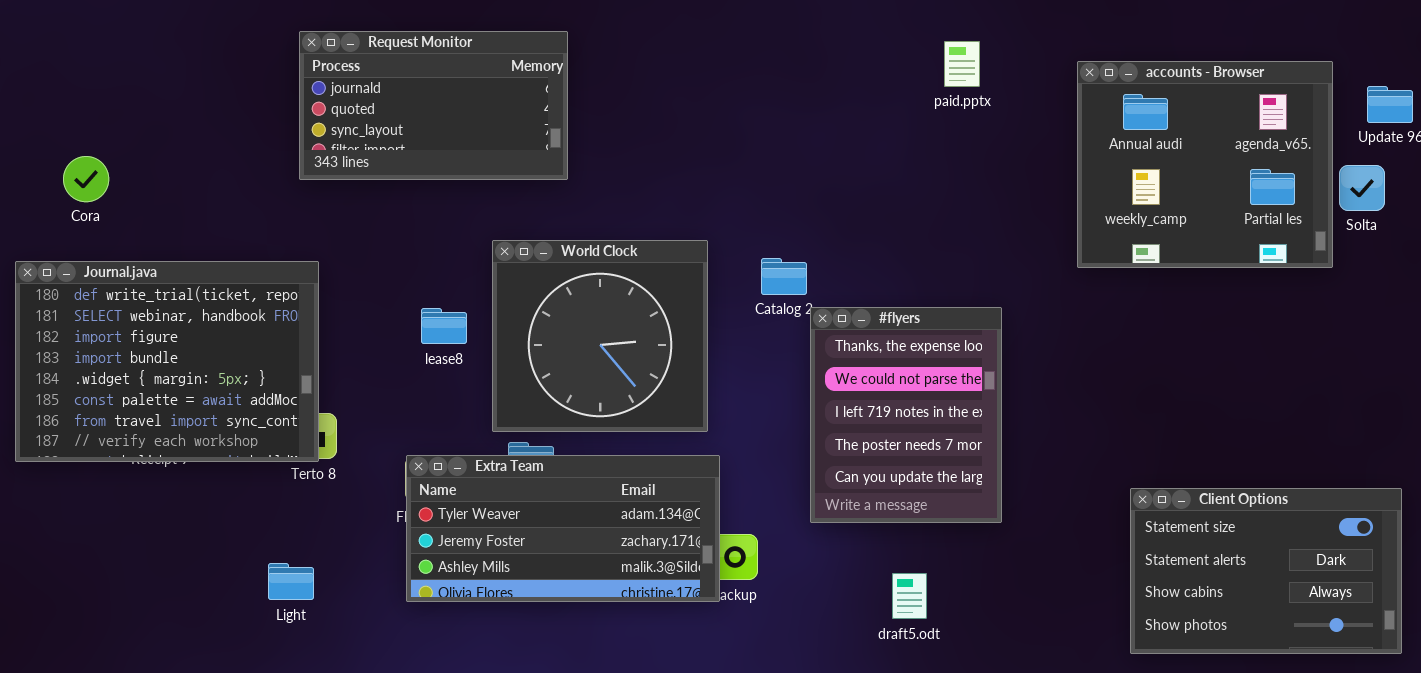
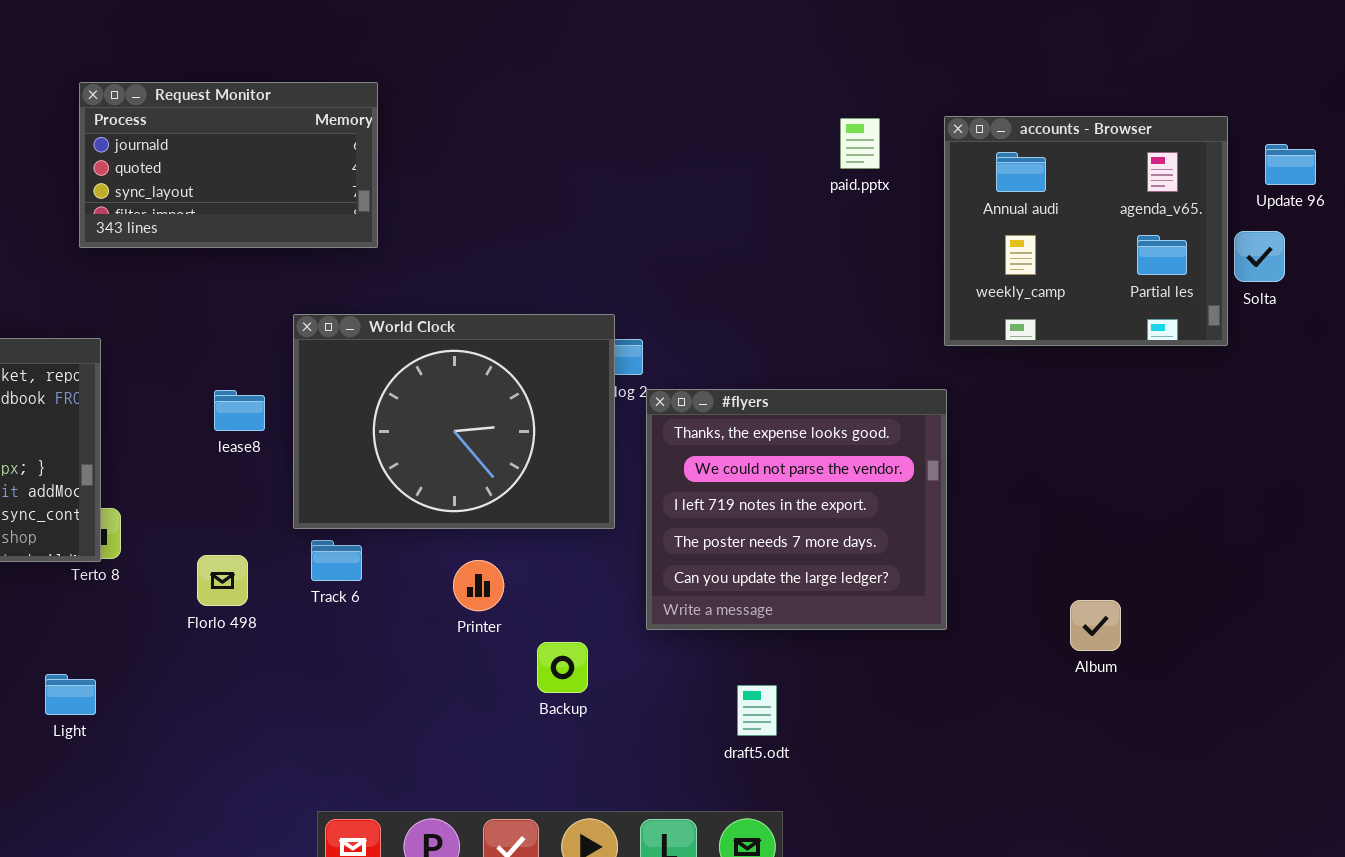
paid.pptx: [944,41,980,87] -> [840,118,880,169], moved
World Clock: [492,240,708,432] -> [293,314,615,529], resized
#flyers: [810,307,1002,523] -> [646,389,947,630], resized
Extra Team: [406,455,720,602] -> none, closed
Client Options: [1130,488,1402,654] -> none, closed

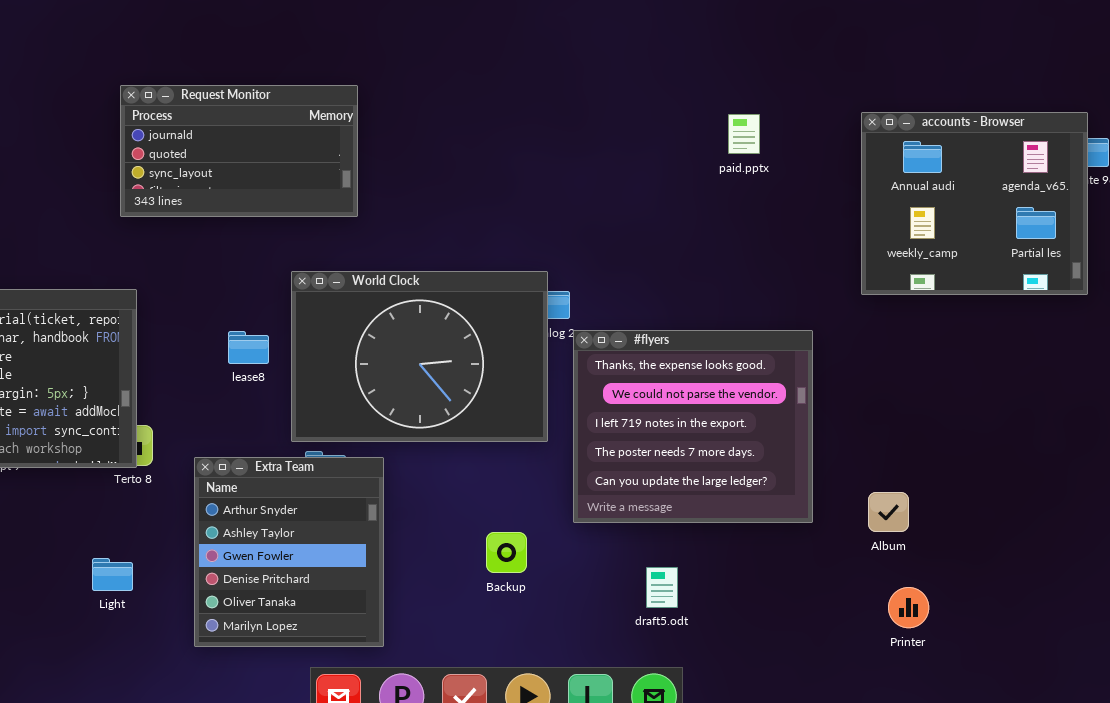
accounts - Browser: [944,116,1228,346] -> [861,112,1088,295], moved
Extra Team: none -> [194,457,384,647], opened
Printer: [453,560,504,611] -> [888,587,929,628], moved
Album: [1070,600,1121,651] -> [868,492,909,532], moved

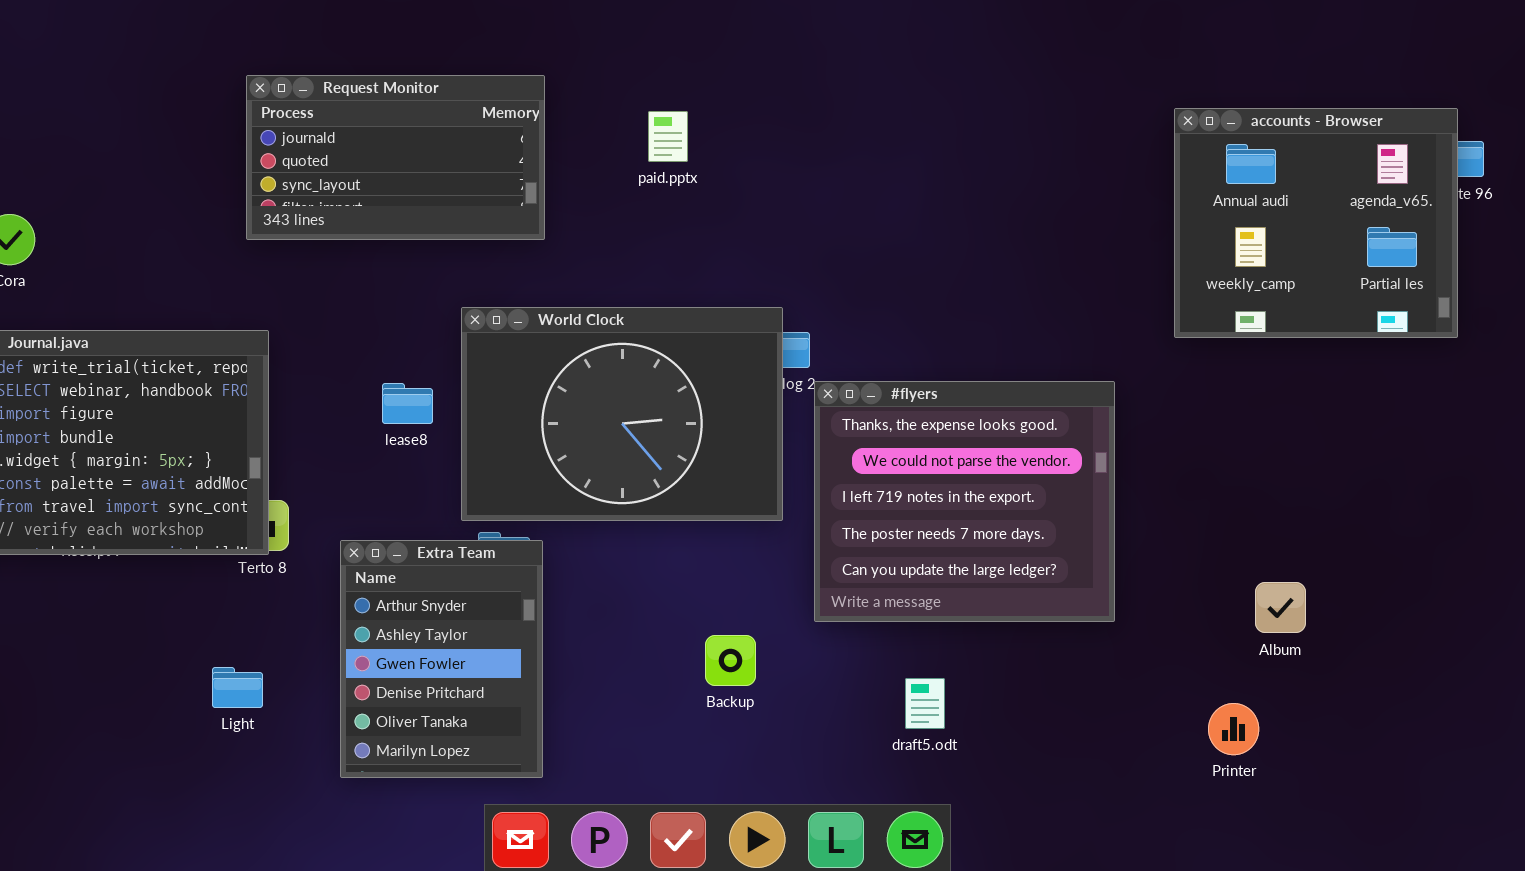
paid.pptx: [728,114,760,154] -> [648,111,688,162], moved
Extra Team: [194,457,384,647] -> [340,540,543,778], resized
Album: [868,492,909,532] -> [1255,582,1306,633], moved

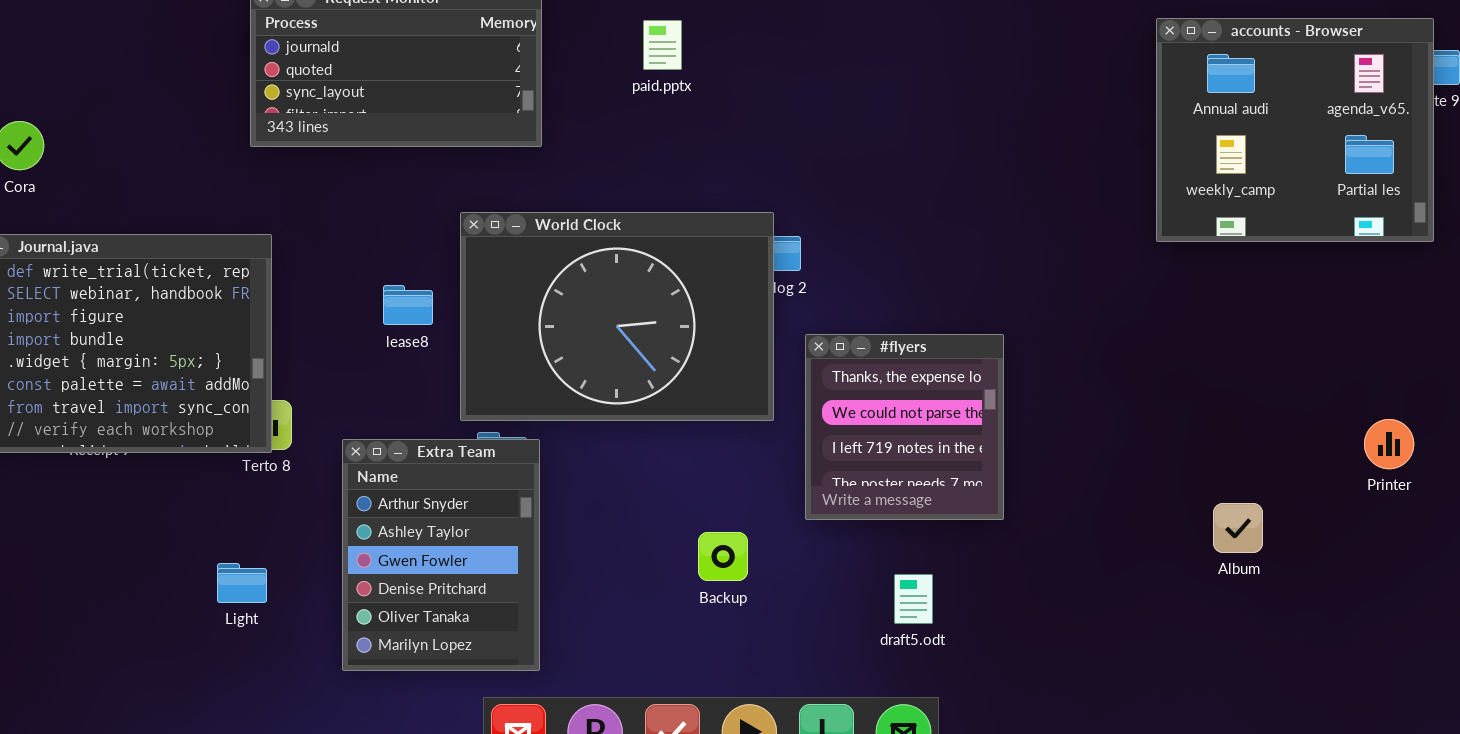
#flyers: [814,381,1115,622] -> [805,334,1004,520], resized
Album: [1255,582,1306,633] -> [1213,503,1263,553], moved
Printer: [1208,703,1259,755] -> [1364,419,1414,469], moved

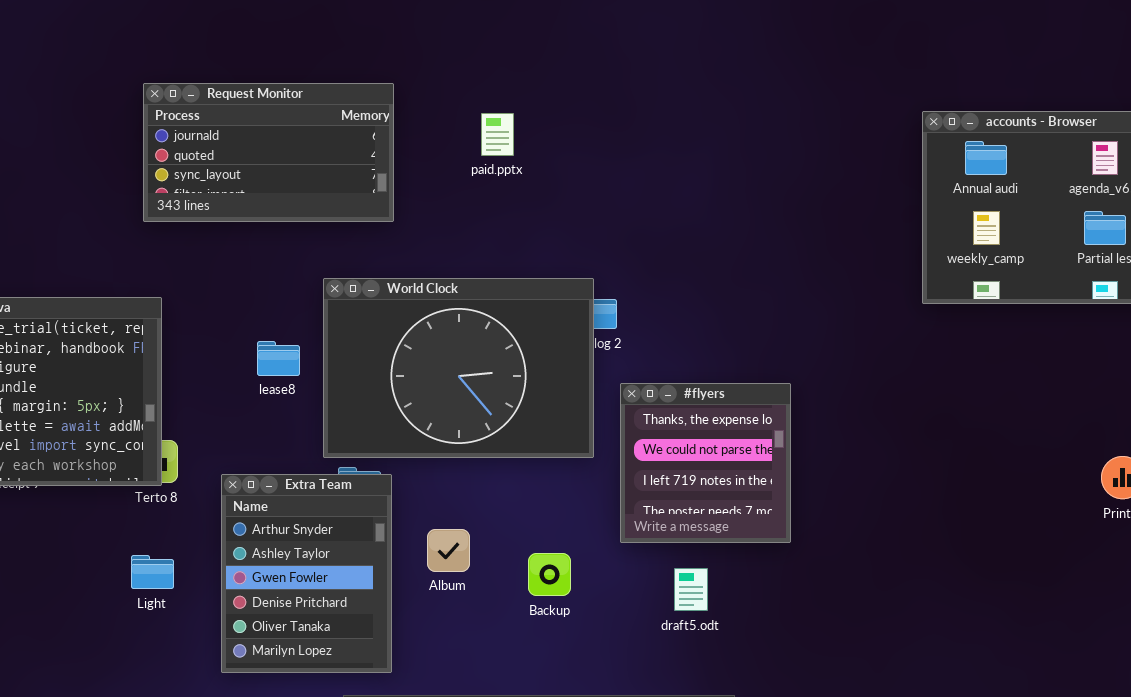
Album: [1213,503,1263,553] -> [427,529,470,572], moved
Light: [217,563,267,603] -> [131,555,174,589], moved
draft5.odt: [894,574,933,624] -> [674,568,708,611], moved

